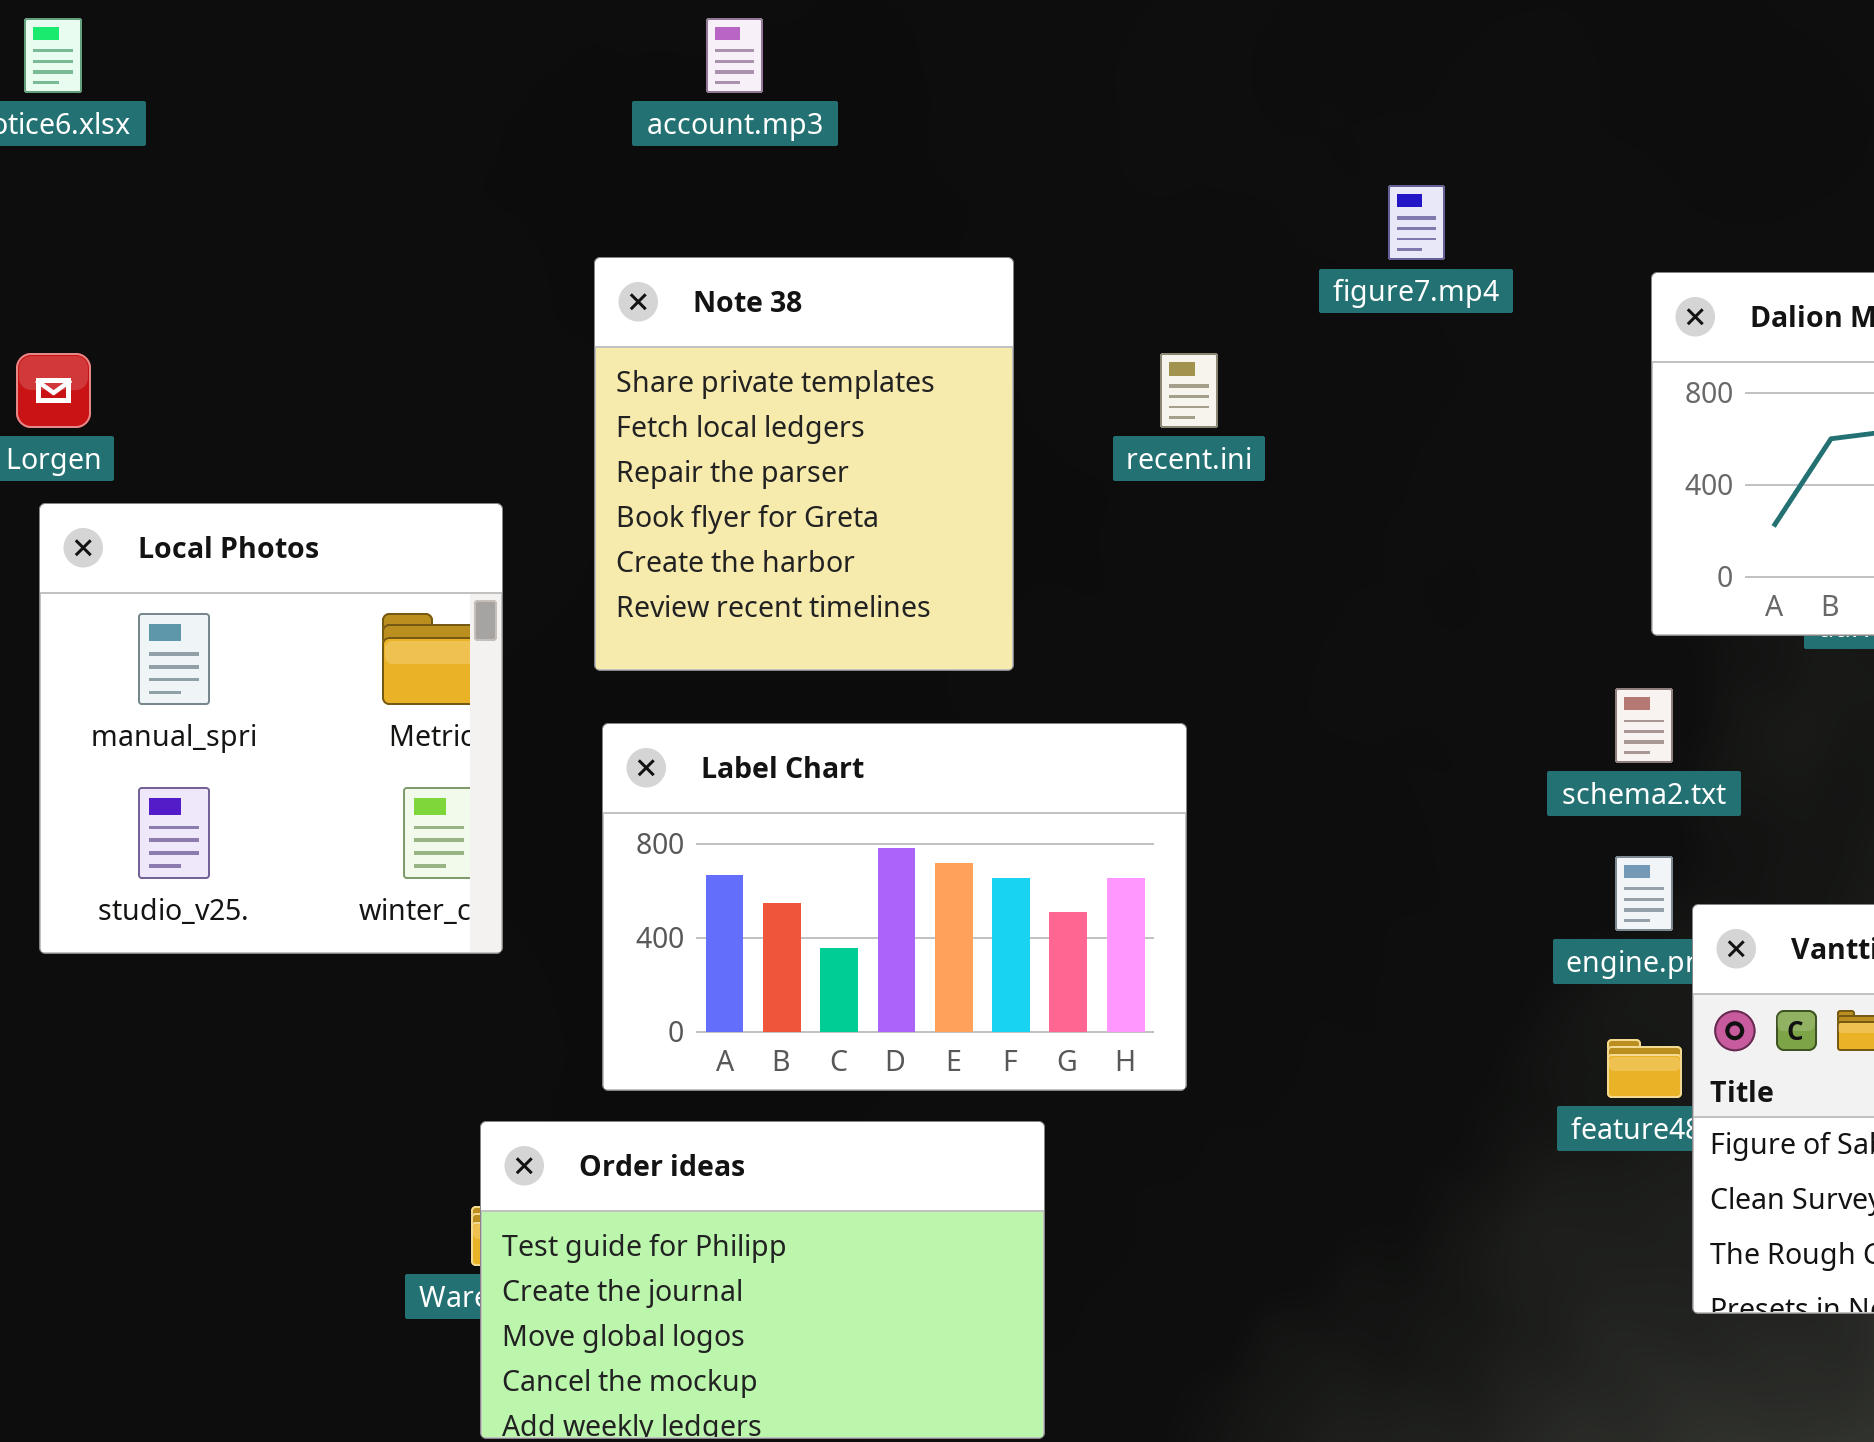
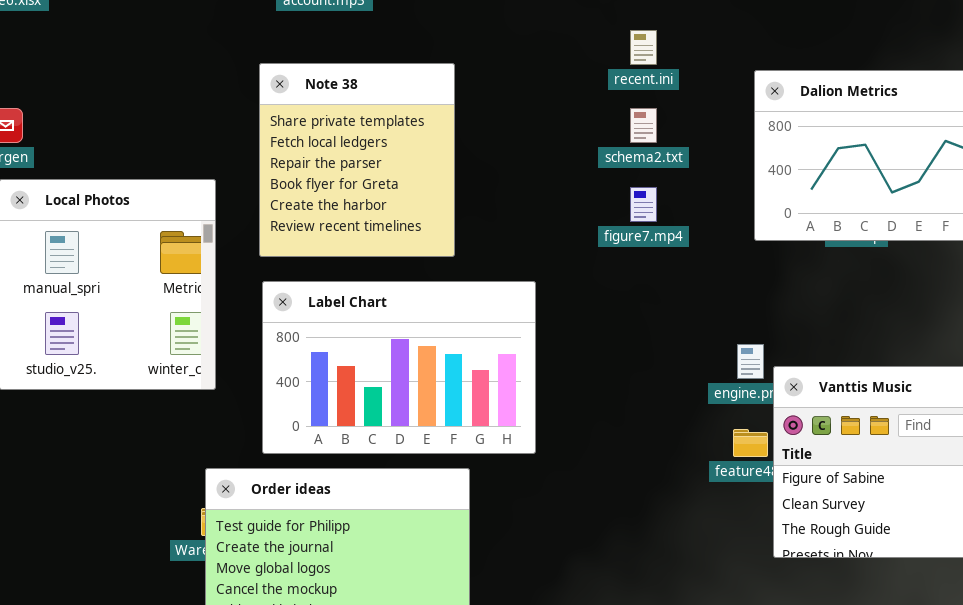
figure7.mp4: [1388,185,1445,260] -> [630,187,657,222], moved
recent.ini: [1160,353,1218,428] -> [630,30,657,65], moved
schema2.txt: [1615,688,1673,763] -> [630,108,657,143], moved

